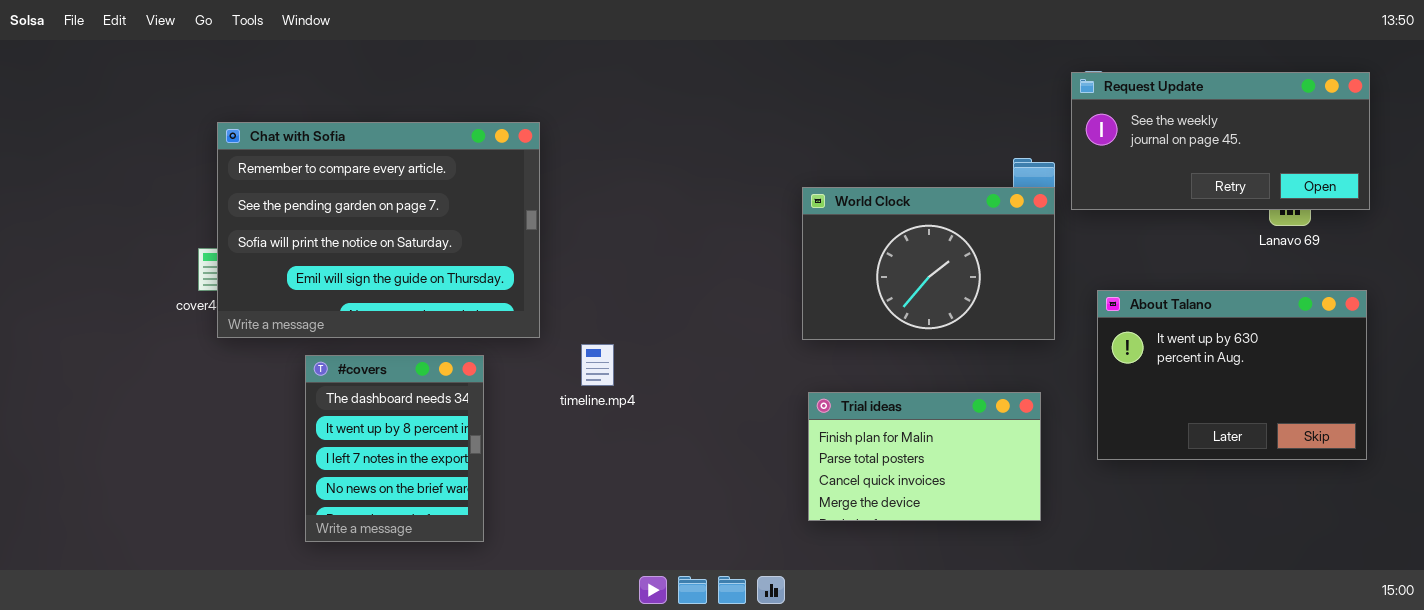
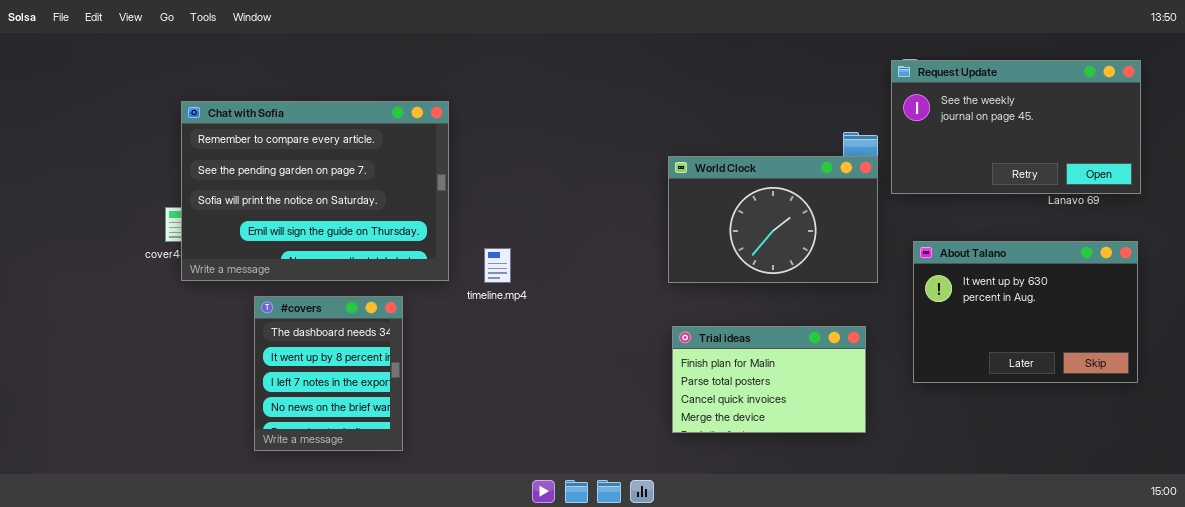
Request Update: [1071,72,1370,210] -> [891,60,1141,194], resized
timeline.mp4: [581,344,614,386] -> [484,248,511,283], moved

